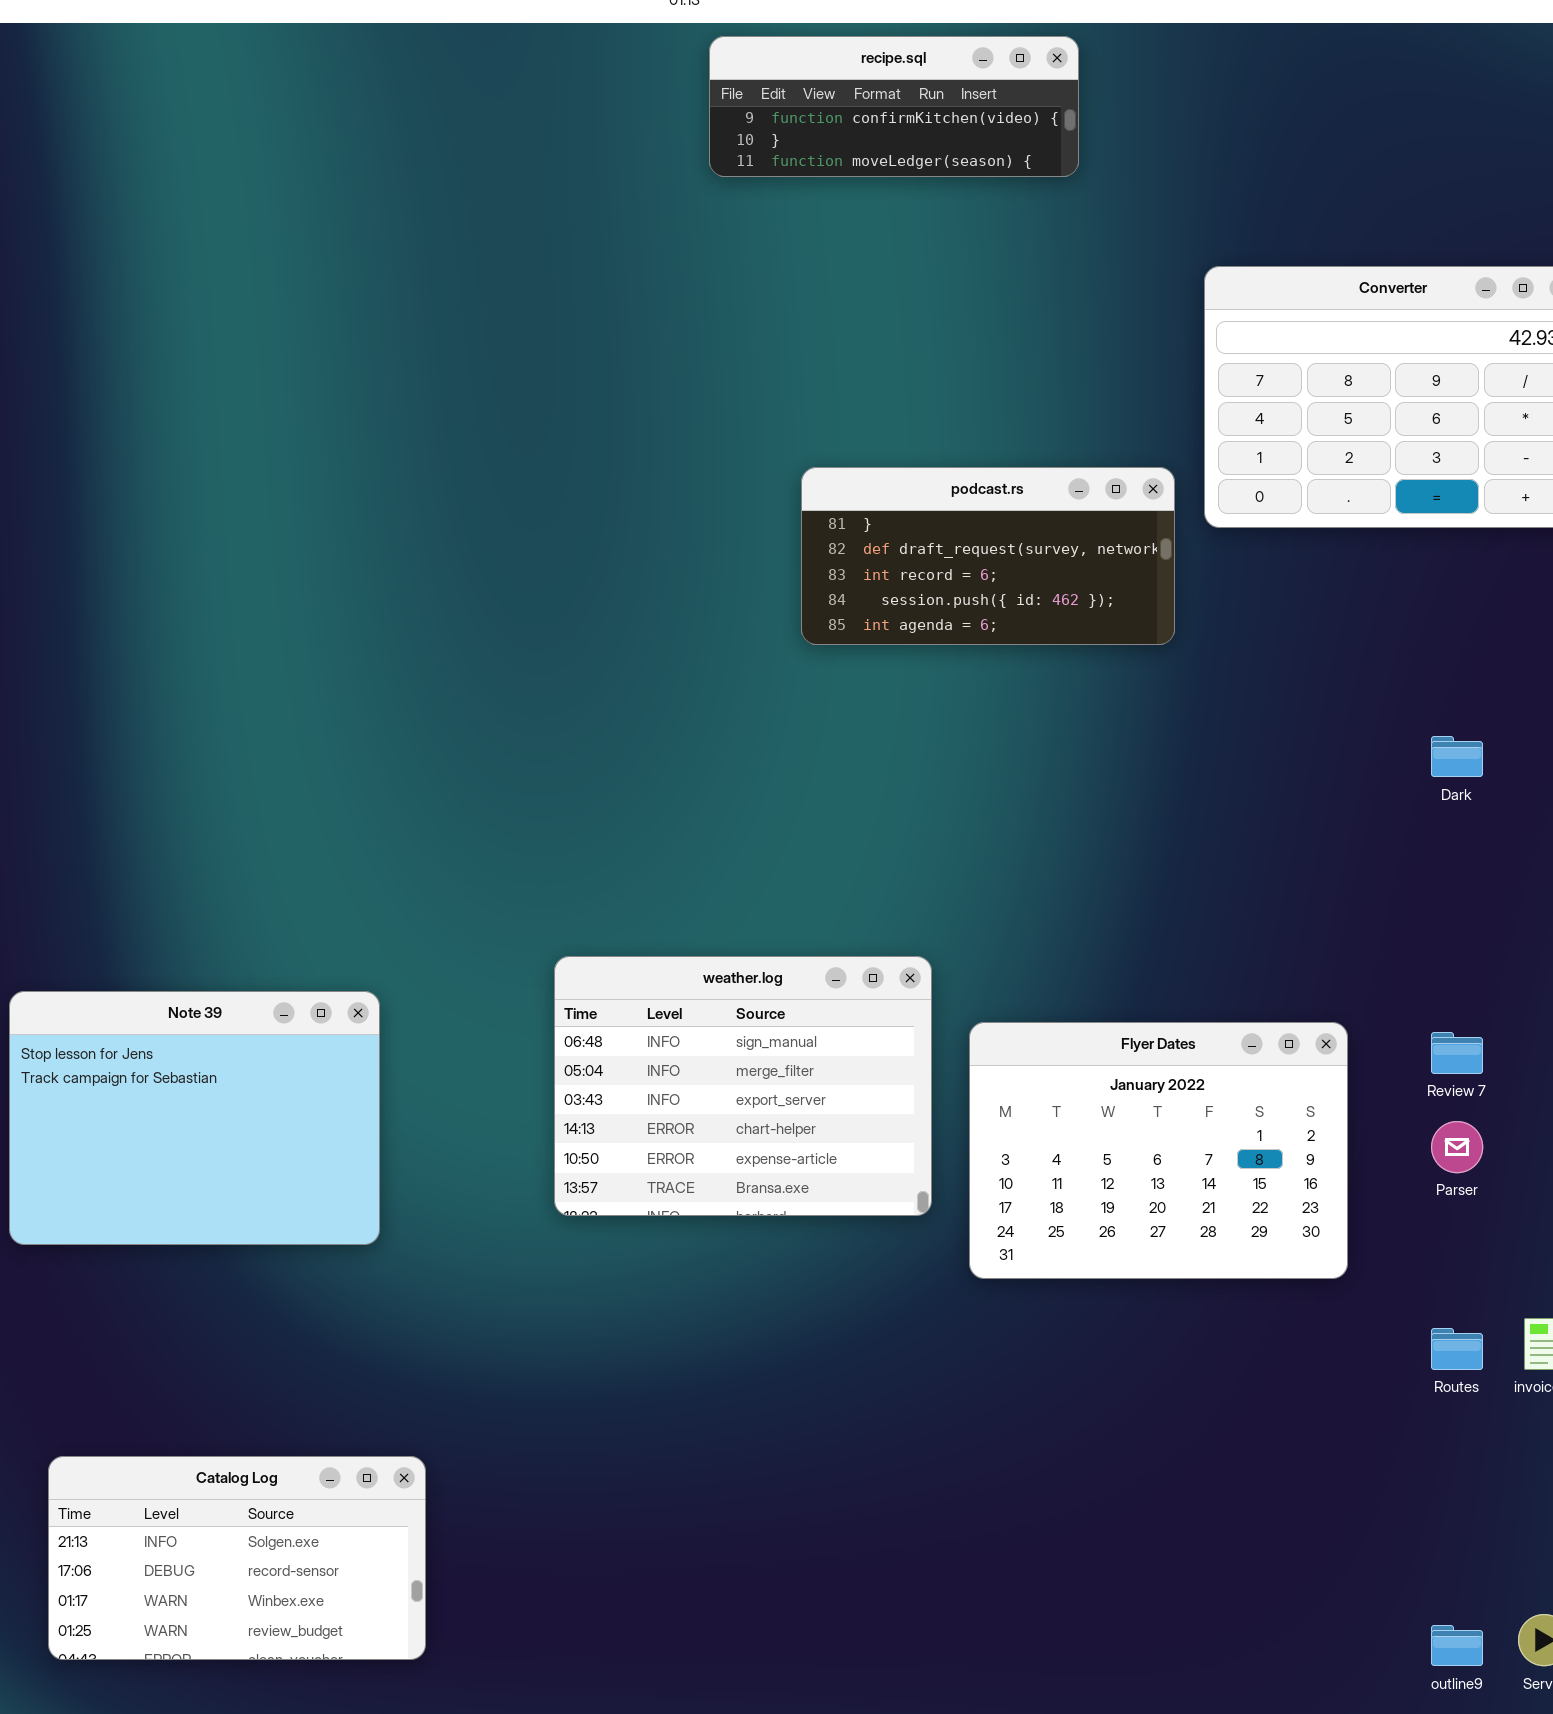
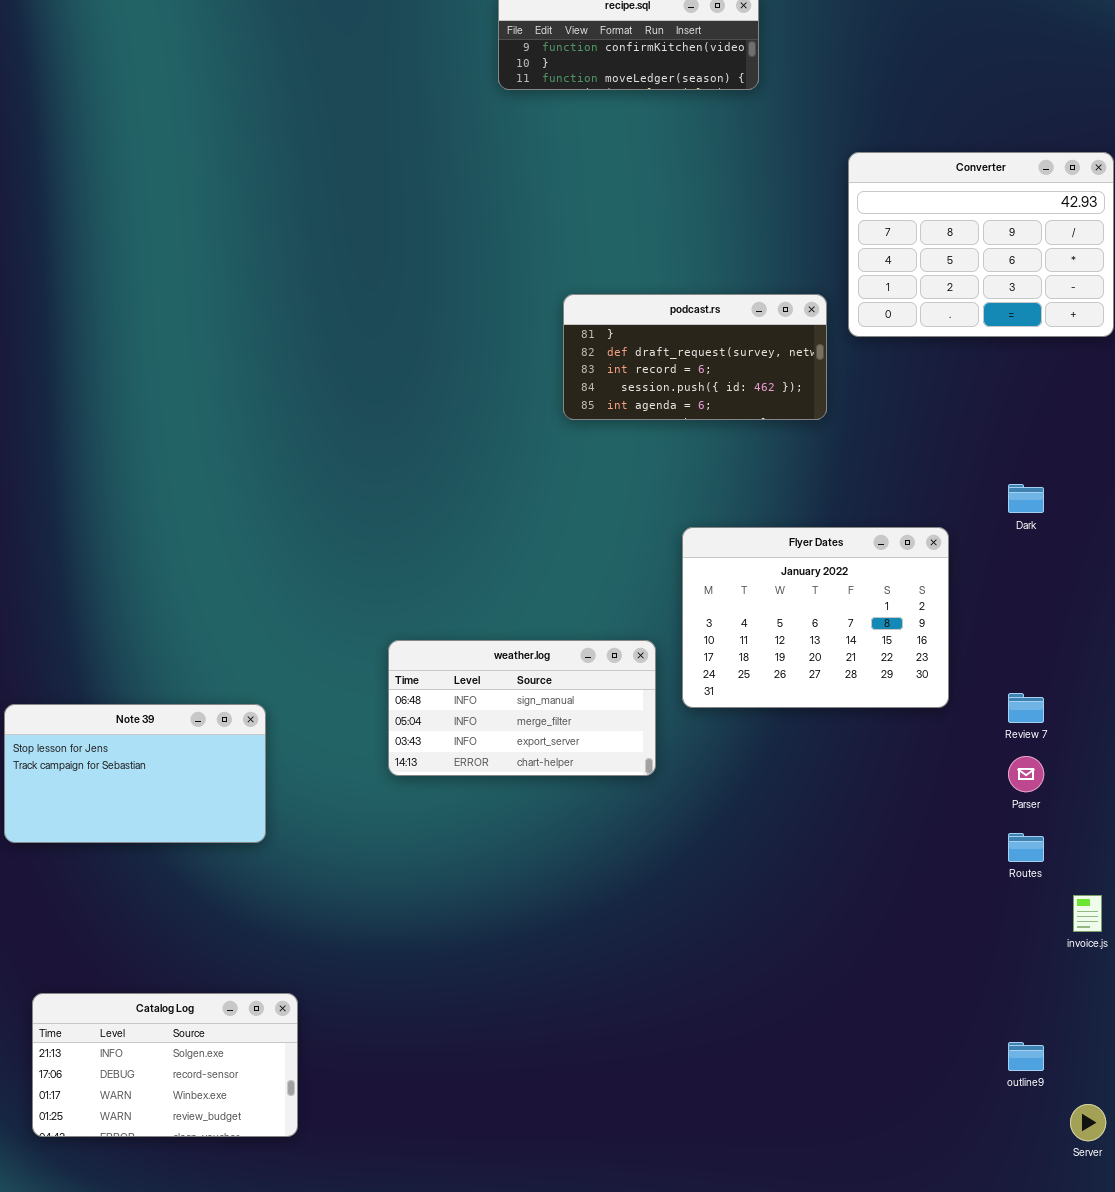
weather.log: [554,956,932,1216] -> [388,640,656,776], resized
Note 39: [9,991,380,1245] -> [4,704,266,843], resized
Flyer Dates: [969,1022,1348,1279] -> [682,527,949,708], moved
Routes: [1431,1328,1483,1370] -> [1008,833,1044,862], moved
outline9: [1431,1625,1483,1666] -> [1008,1042,1044,1071], moved

